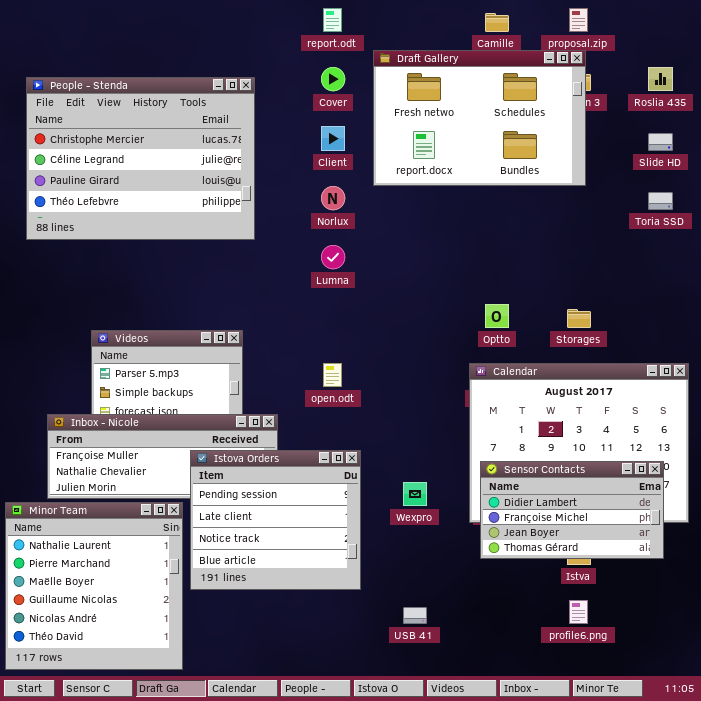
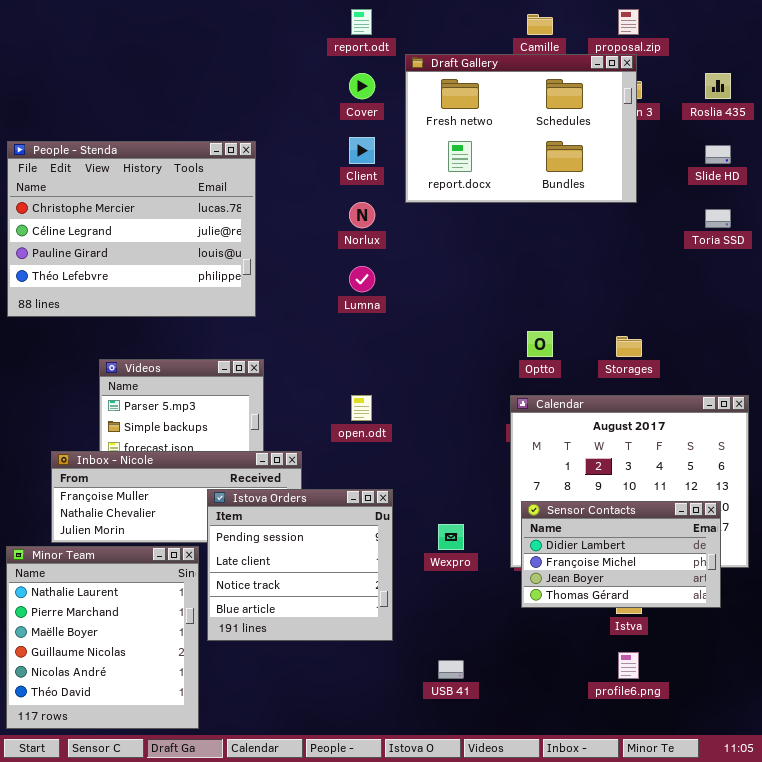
People - Stenda: [26,77,255,240] -> [7,141,256,317], moved

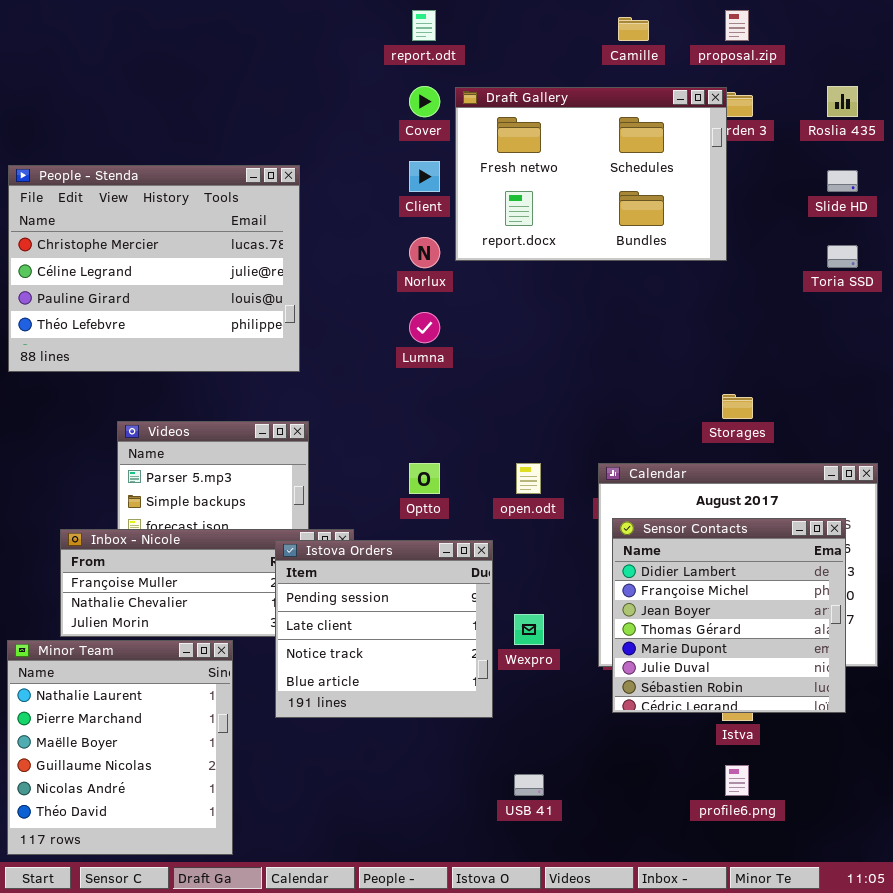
Draft Gallery: [405,54,637,203] -> [455,87,727,261], moved
Optto: [527,331,553,357] -> [409,463,440,494], moved
open.odt: [351,395,372,421] -> [516,463,541,494], moved
Istova Orders: [207,489,393,641] -> [275,540,493,718], moved
Sensor Contacts: [521,501,721,608] -> [612,518,846,713], resized

